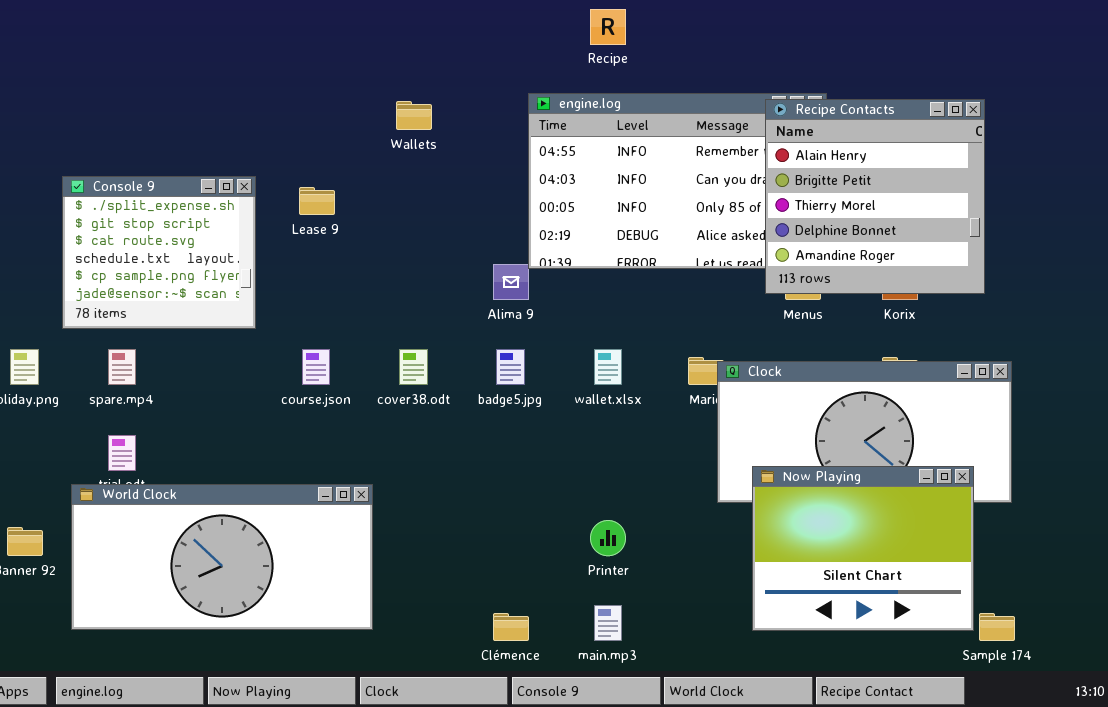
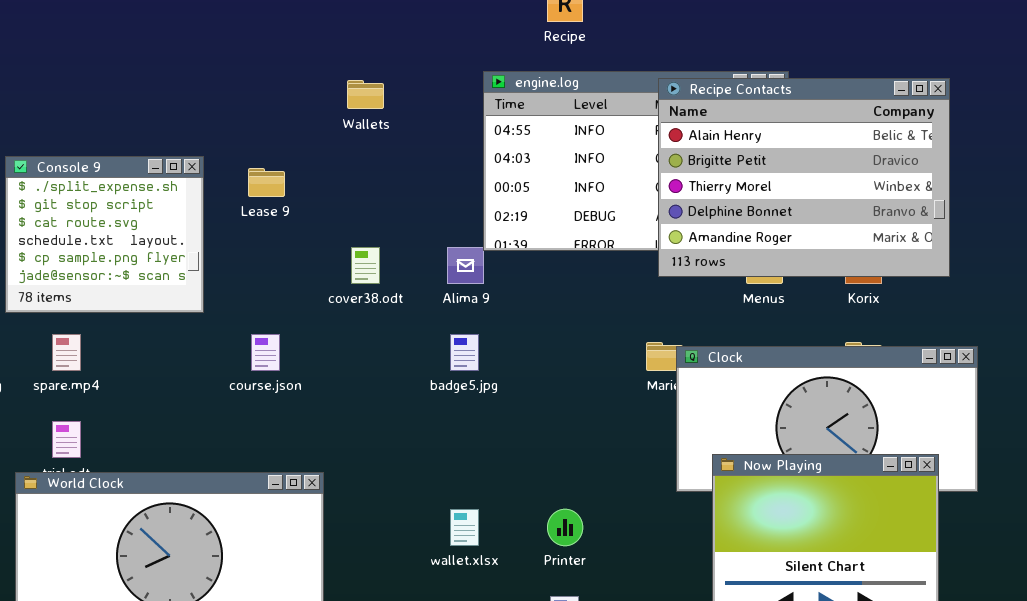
Recipe Contacts: [765,99,985,294] -> [658,78,950,277], resized
cover38.odt: [399,349,428,385] -> [351,247,380,284], moved
wallet.xlsx: [594,349,622,385] -> [450,509,479,546], moved

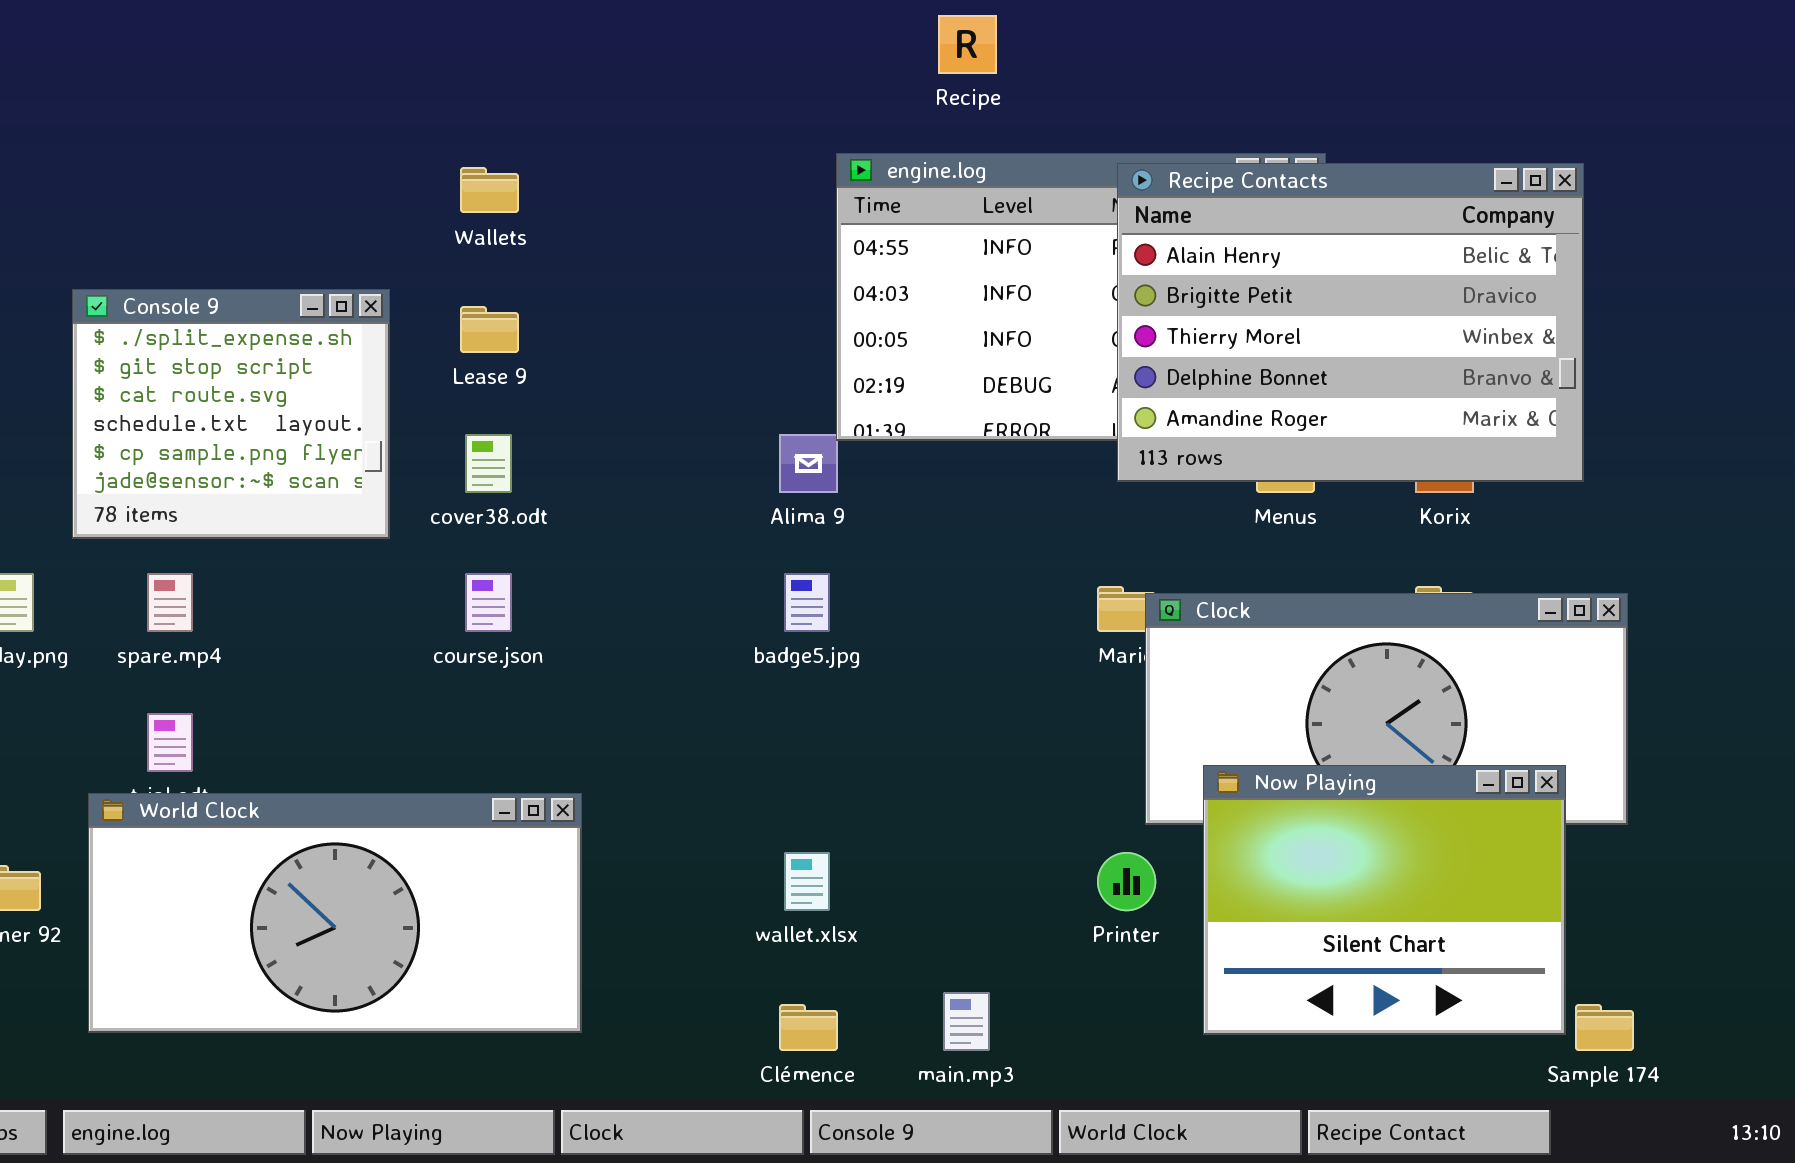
Wallets: [347,80,384,109] -> [460,167,519,213], moved
cover38.odt: [351,247,380,284] -> [465,434,512,493], moved
Printer: [547,509,583,546] -> [1097,852,1156,911], moved

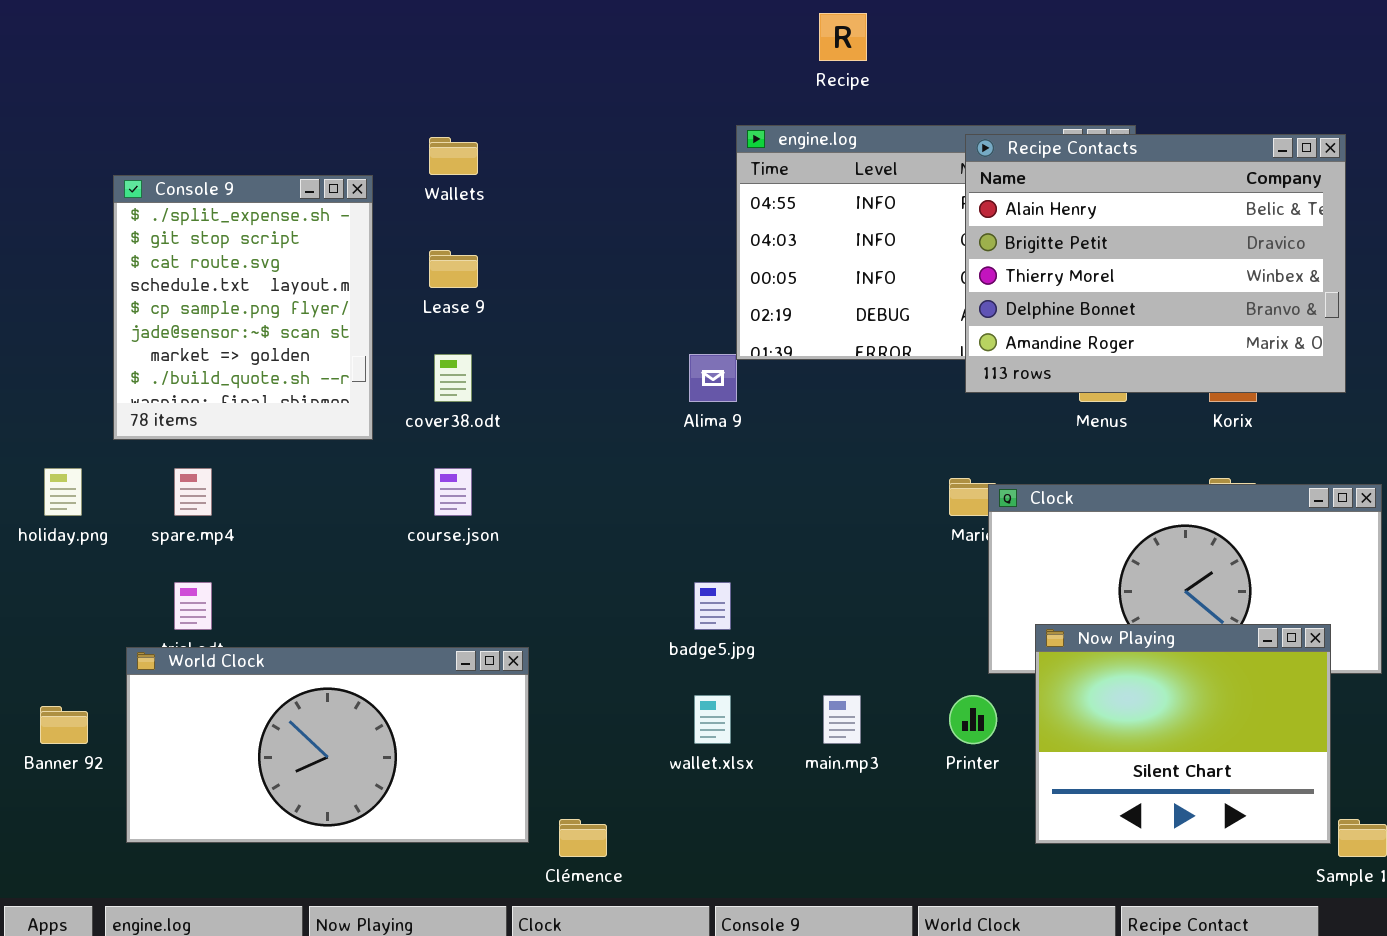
Console 9: [72,289,390,539] -> [113,175,373,440], resized
badge5.jpg: [784,573,830,632] -> [694,582,731,630], moved
main.mp3: [943,992,990,1051] -> [823,695,861,744], moved
Clémence: [779,1004,838,1051] -> [559,819,607,857], moved

